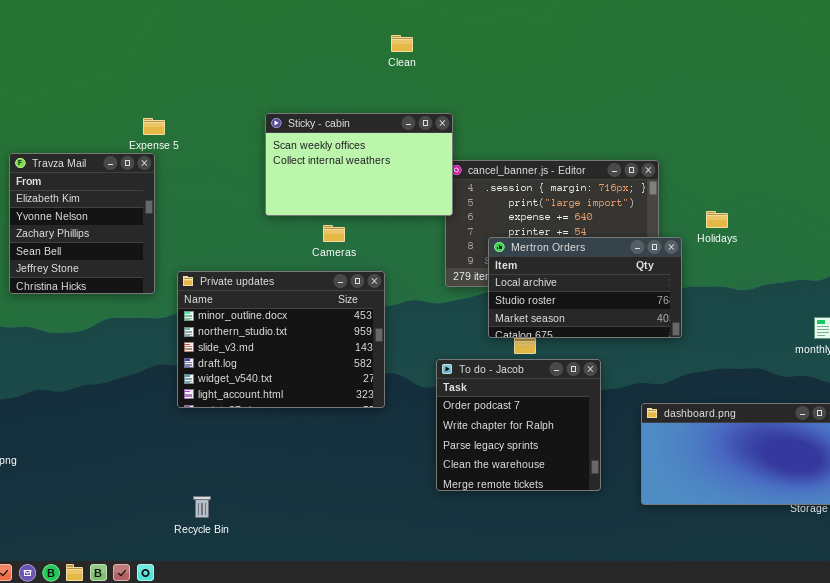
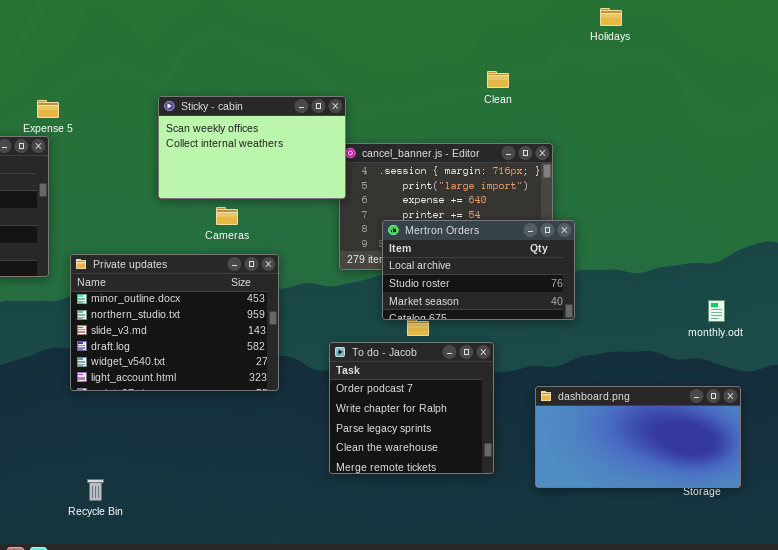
Clean: [391,35,413,52] -> [487,71,509,88], moved
Holidays: [706,211,728,228] -> [600,8,622,26], moved

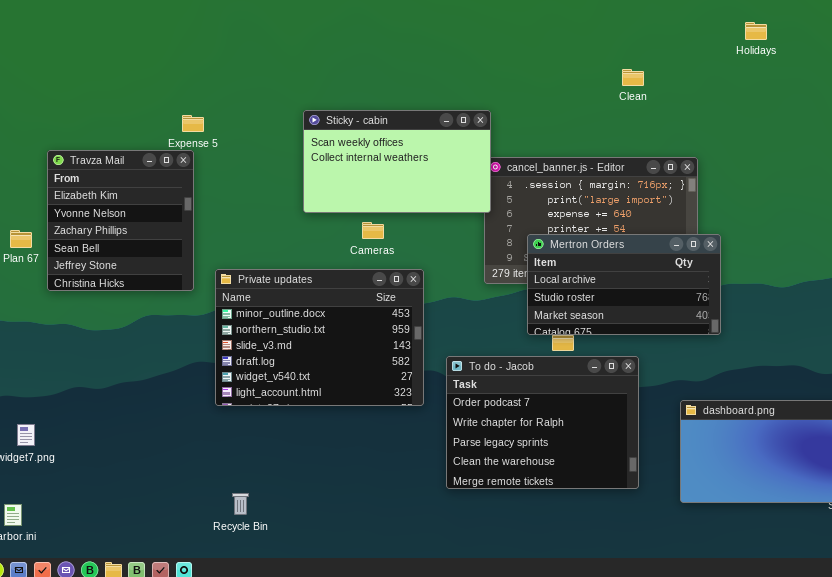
Clean: [487,71,509,88] -> [622,69,644,86], moved
To do - Jacob: [329,342,494,474] -> [446,356,639,489], resized

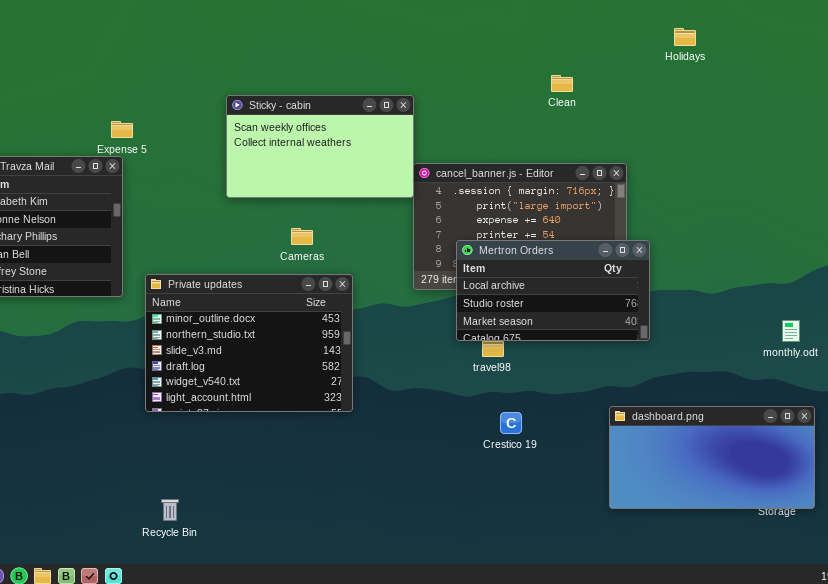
Sticky - cabin: [303,110,491,213] -> [226,95,414,198], moved
To do - Jacob: [446,356,639,489] -> none, closed

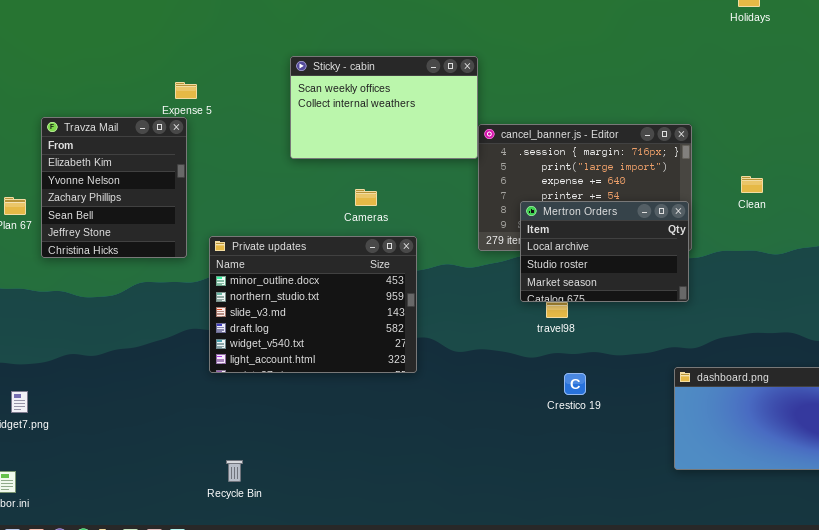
Clean: [551,75,573,92] -> [741,176,763,193], moved
Mertron Orders: [456,240,650,341] -> [520,201,689,302], resized

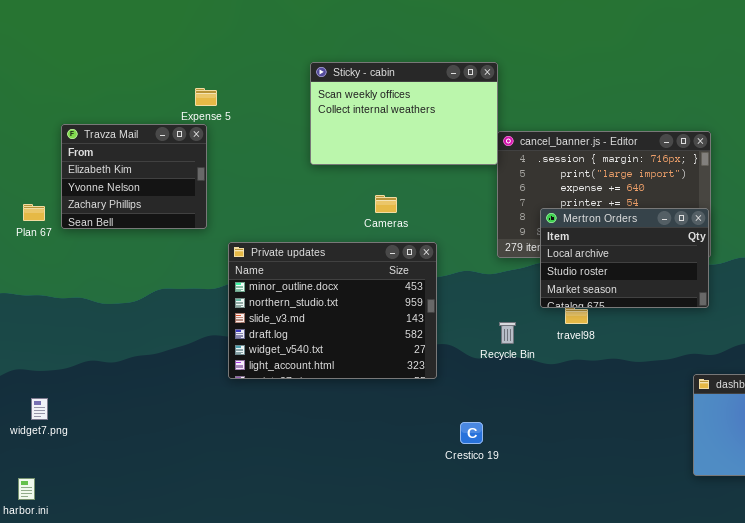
Travza Mail: [41,117,187,258] -> [61,124,207,229], resized
Crestico 19: [564,373,586,395] -> [460,422,483,444], moved
Recycle Bin: [226,460,243,482] -> [499,322,516,344], moved

